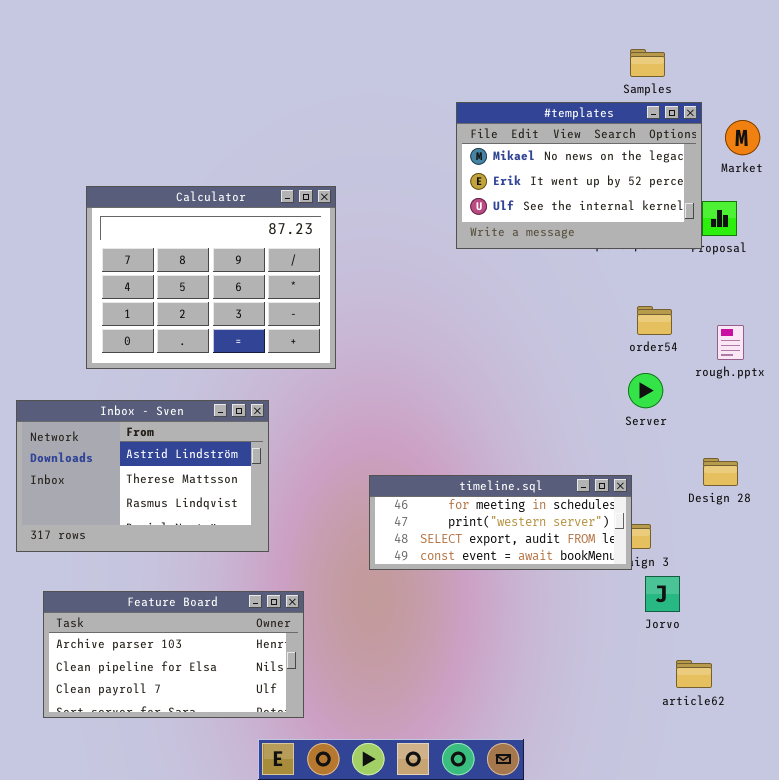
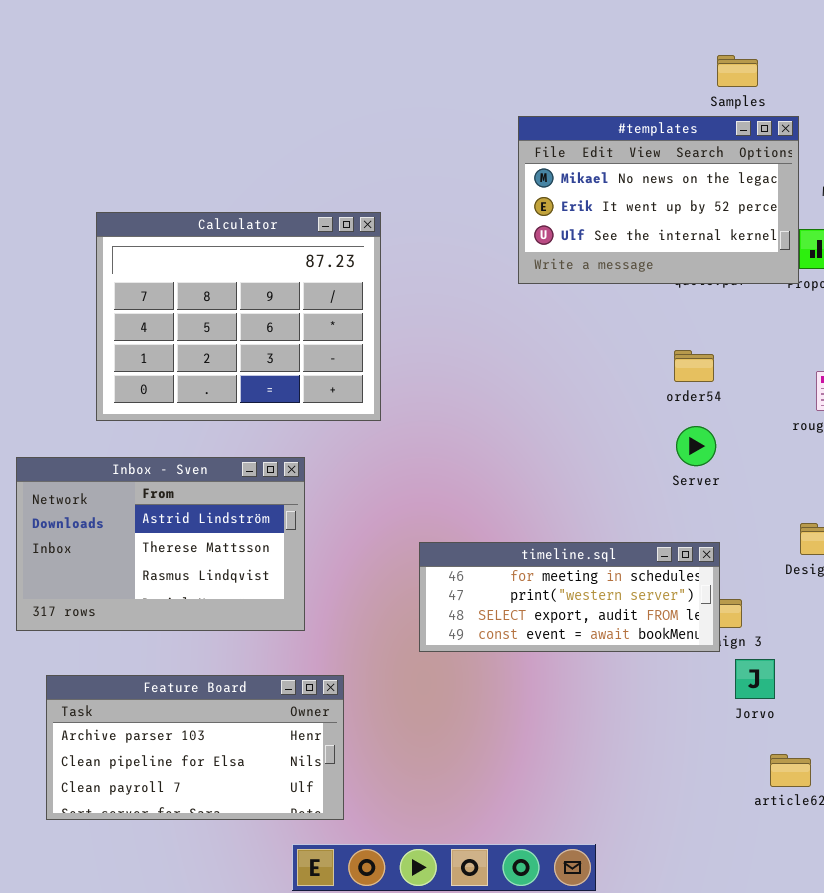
order54: [637,306,672,335] -> [674,350,714,382], moved
Server: [628,373,663,408] -> [676,426,716,466], moved

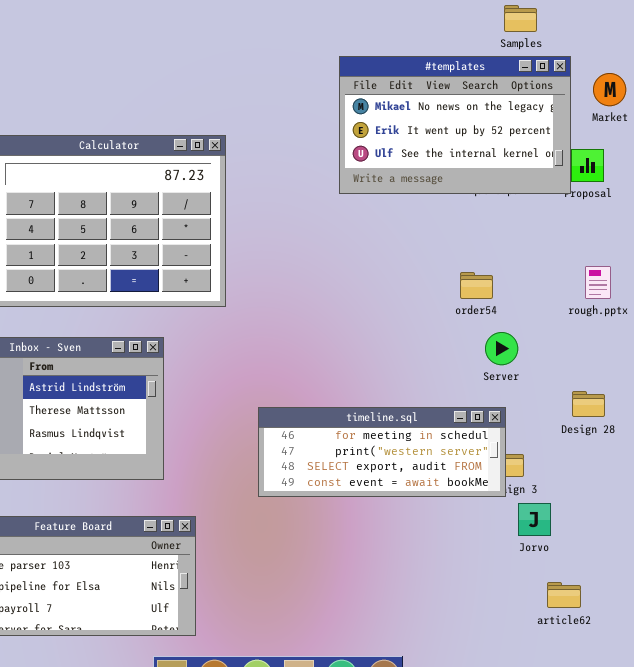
order54: [674,350,714,382] -> [460,272,493,299], moved
Server: [676,426,716,466] -> [485,332,518,365], moved

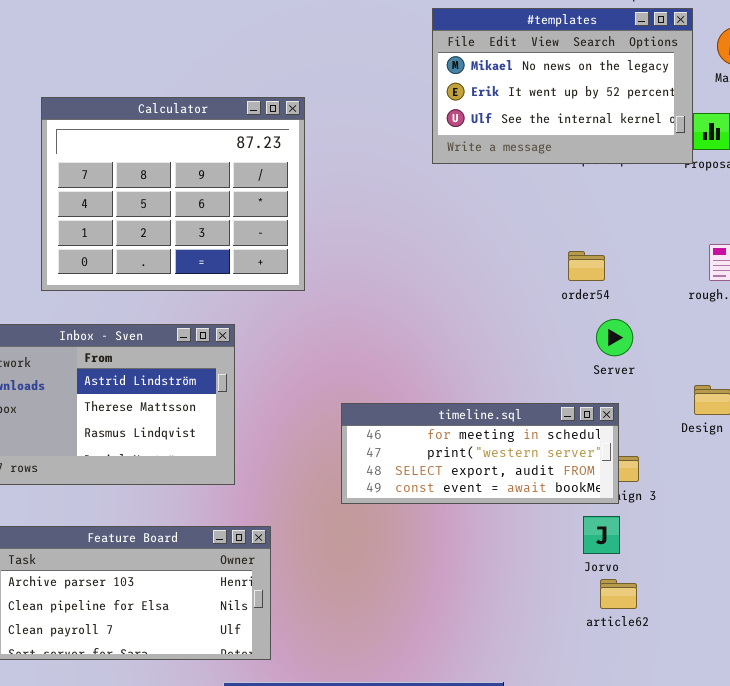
Jorvo: [518,503,551,536] -> [583,516,620,554], moved
article62: [547,582,581,608] -> [600,579,637,609], moved

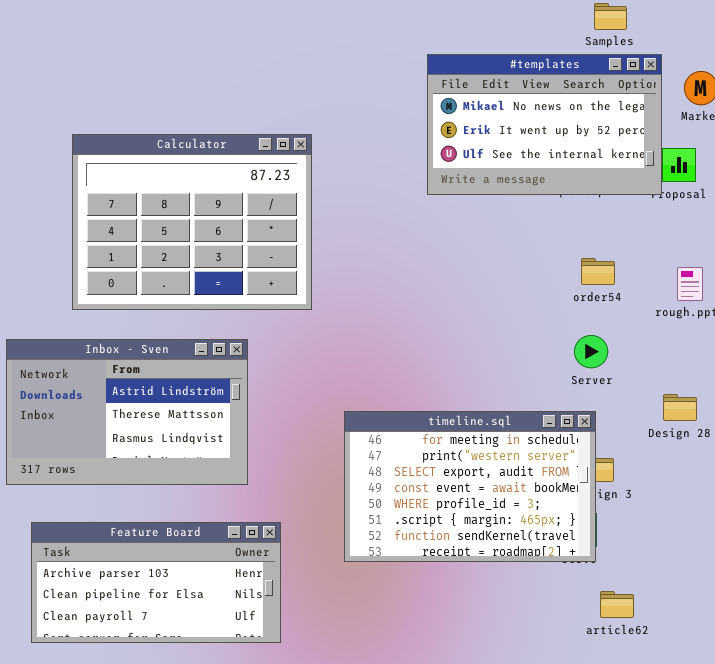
order54: [568,251,605,281] -> [581,258,615,285], moved
timeline.sql: [341,403,619,504] -> [344,411,596,562], resized
article62: [600,579,637,609] -> [600,591,634,618], moved

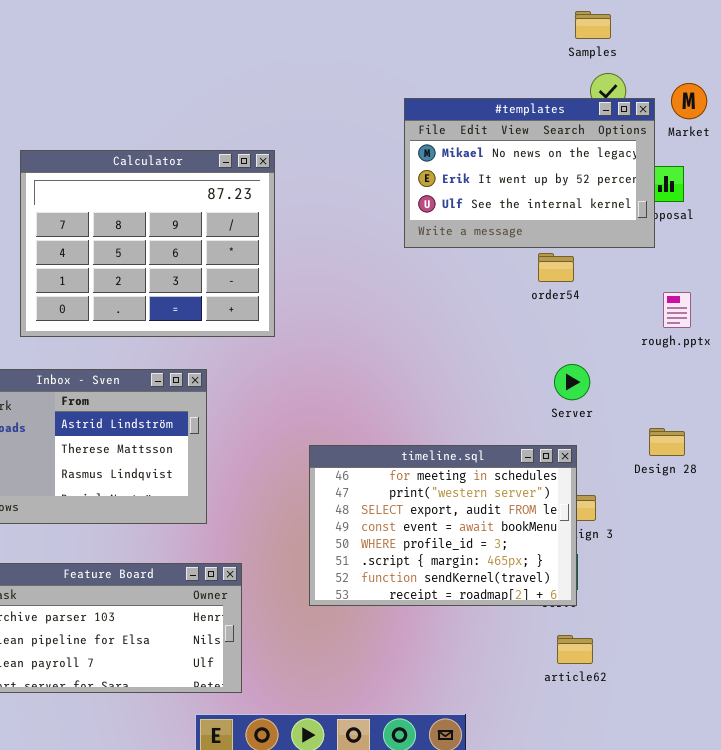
#templates: [427,54,662,195] -> [404,98,655,248], moved
order54: [581,258,615,285] -> [538,253,574,282], moved
article62: [600,591,634,618] -> [557,635,593,664], moved

